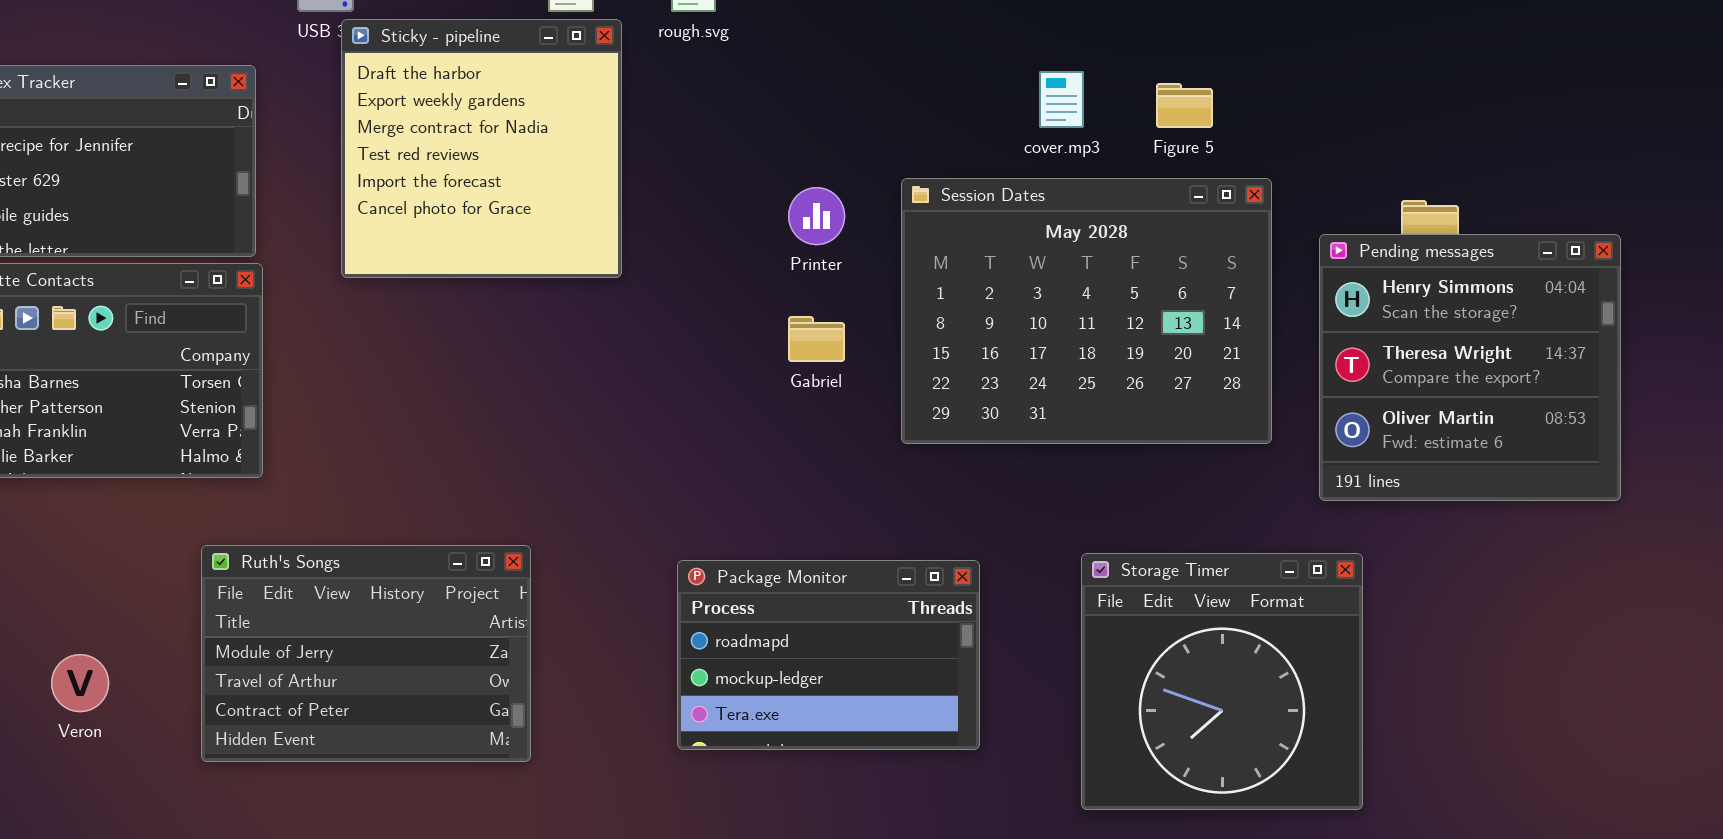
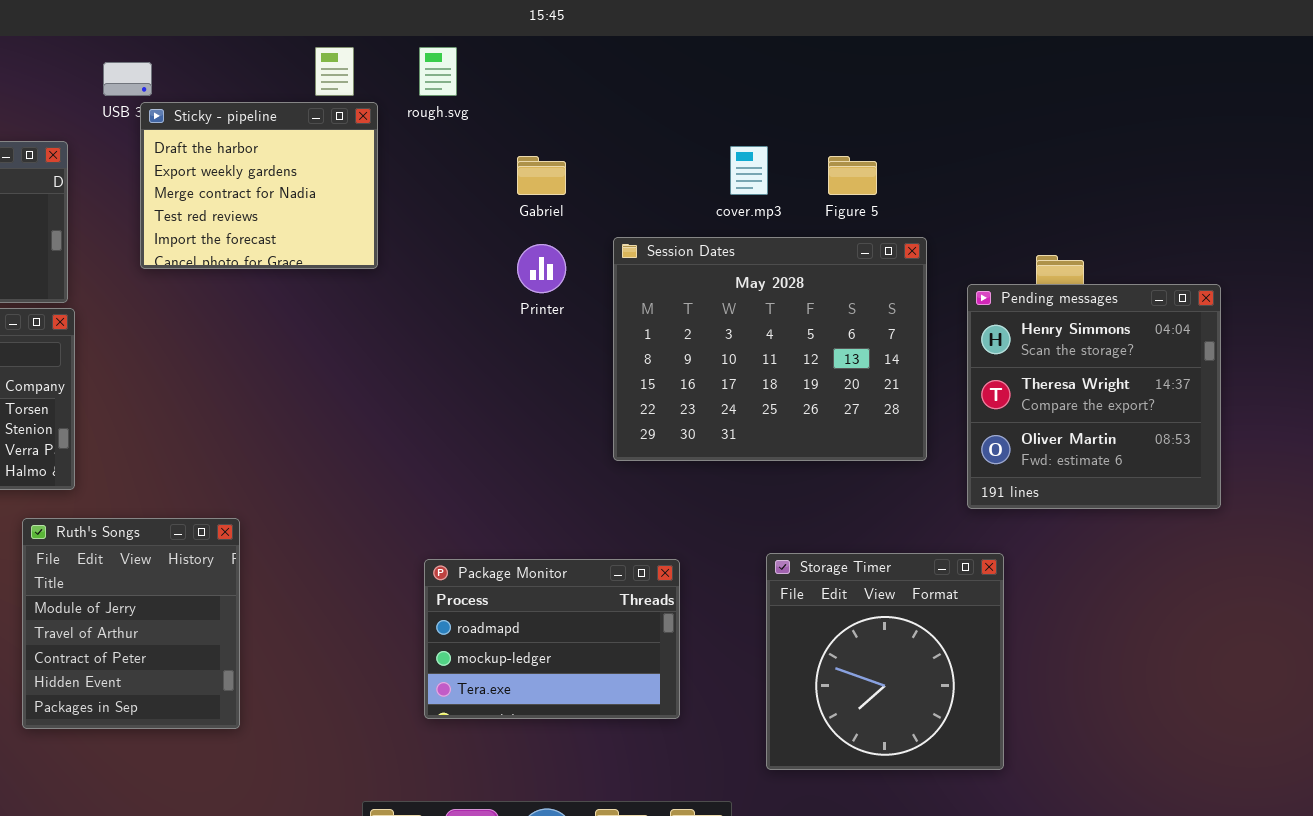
Sticky - pipeline: [341,19,622,278] -> [140,102,378,269], resized
Gabriel: [788,316,845,362] -> [517,156,566,195], moved
Ruth's Songs: [201,545,531,762] -> [22,518,240,729], resized

